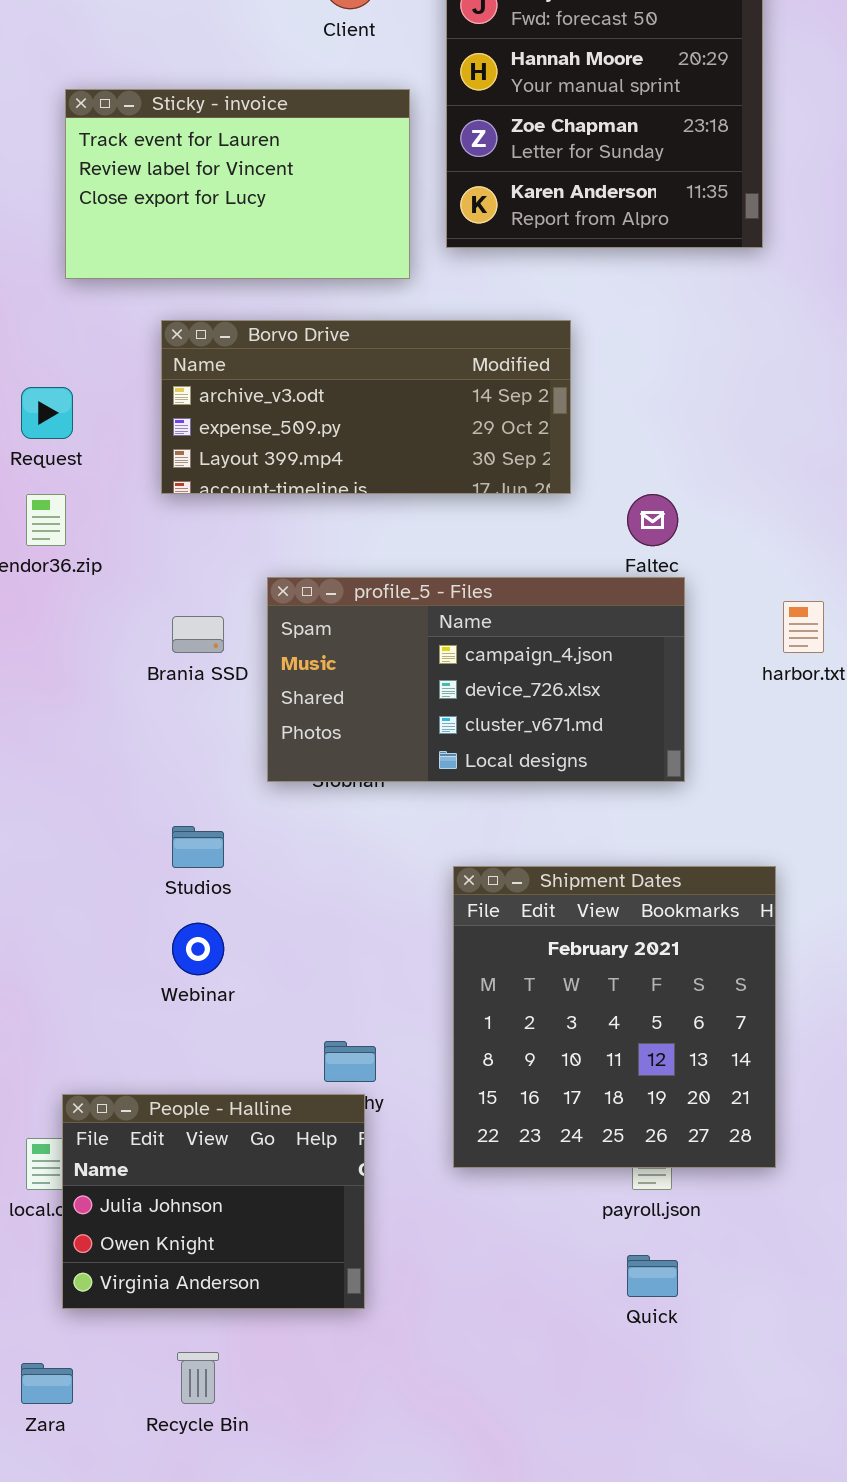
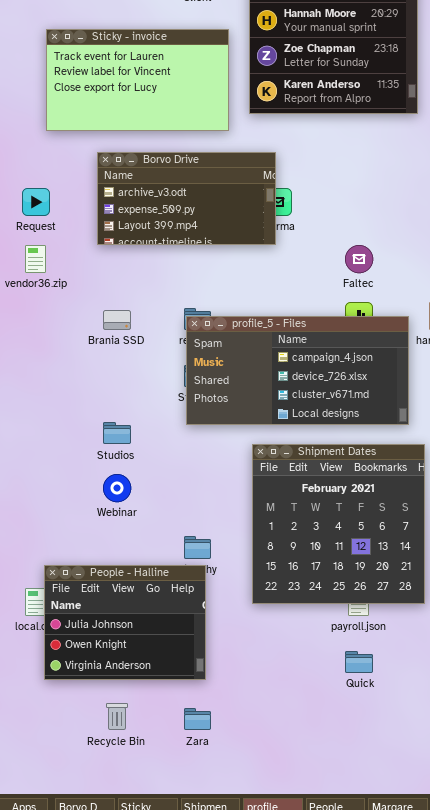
Borvo Drive: [161,320,571,494] -> [97,152,276,245], resized
profile_5 - Files: [267,577,685,782] -> [186,316,409,425], moved
Zara: [21,1363,73,1404] -> [184,708,211,730], moved

